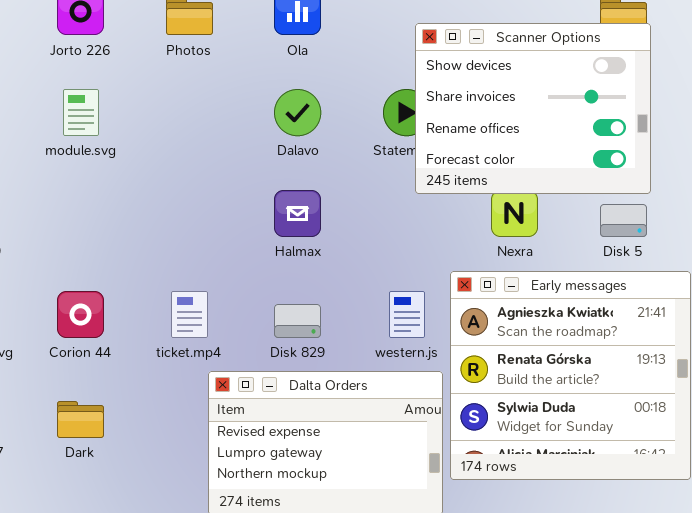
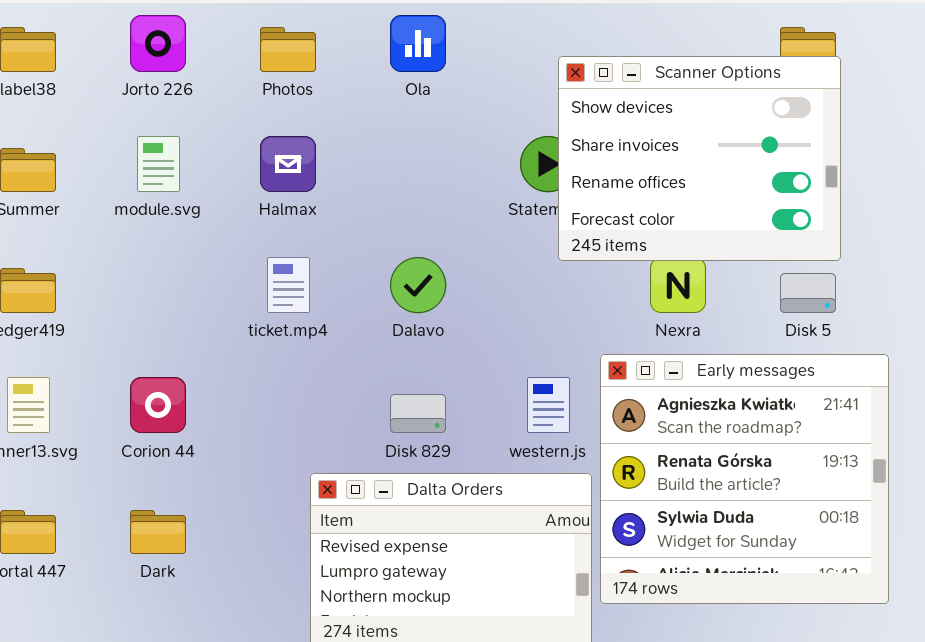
Dalavo: [274,89,321,136] -> [390,257,446,313], moved
Halmax: [274,190,321,237] -> [260,136,316,192], moved
ticket.mp4: [171,291,208,338] -> [267,257,310,313], moved

